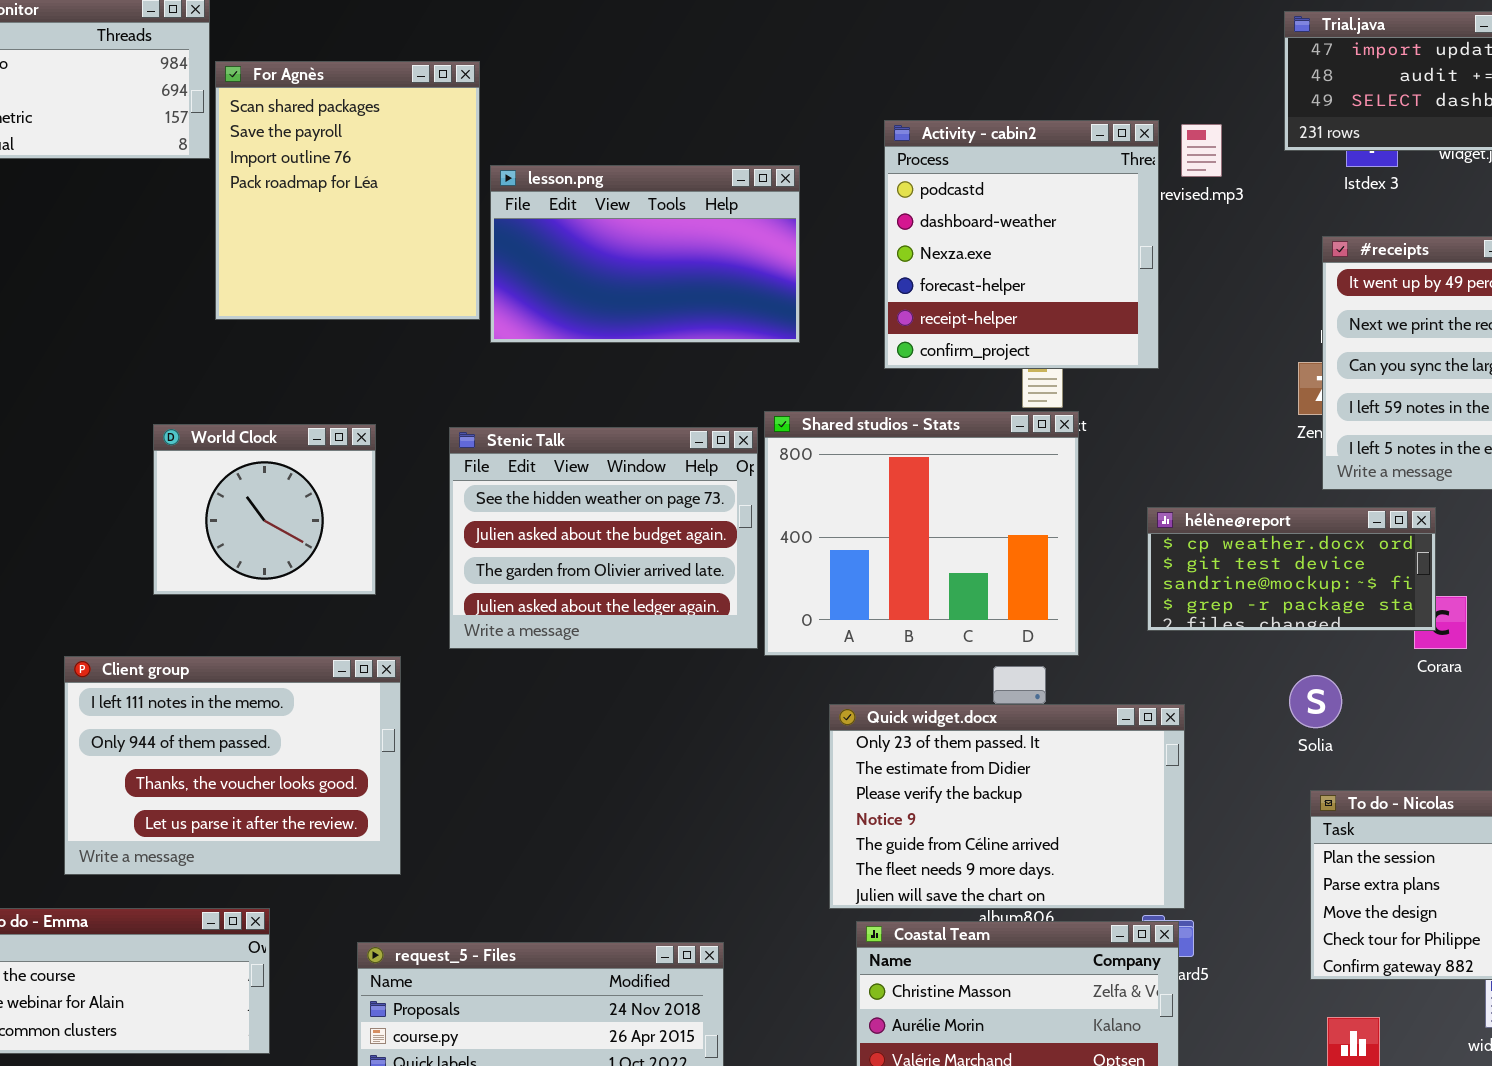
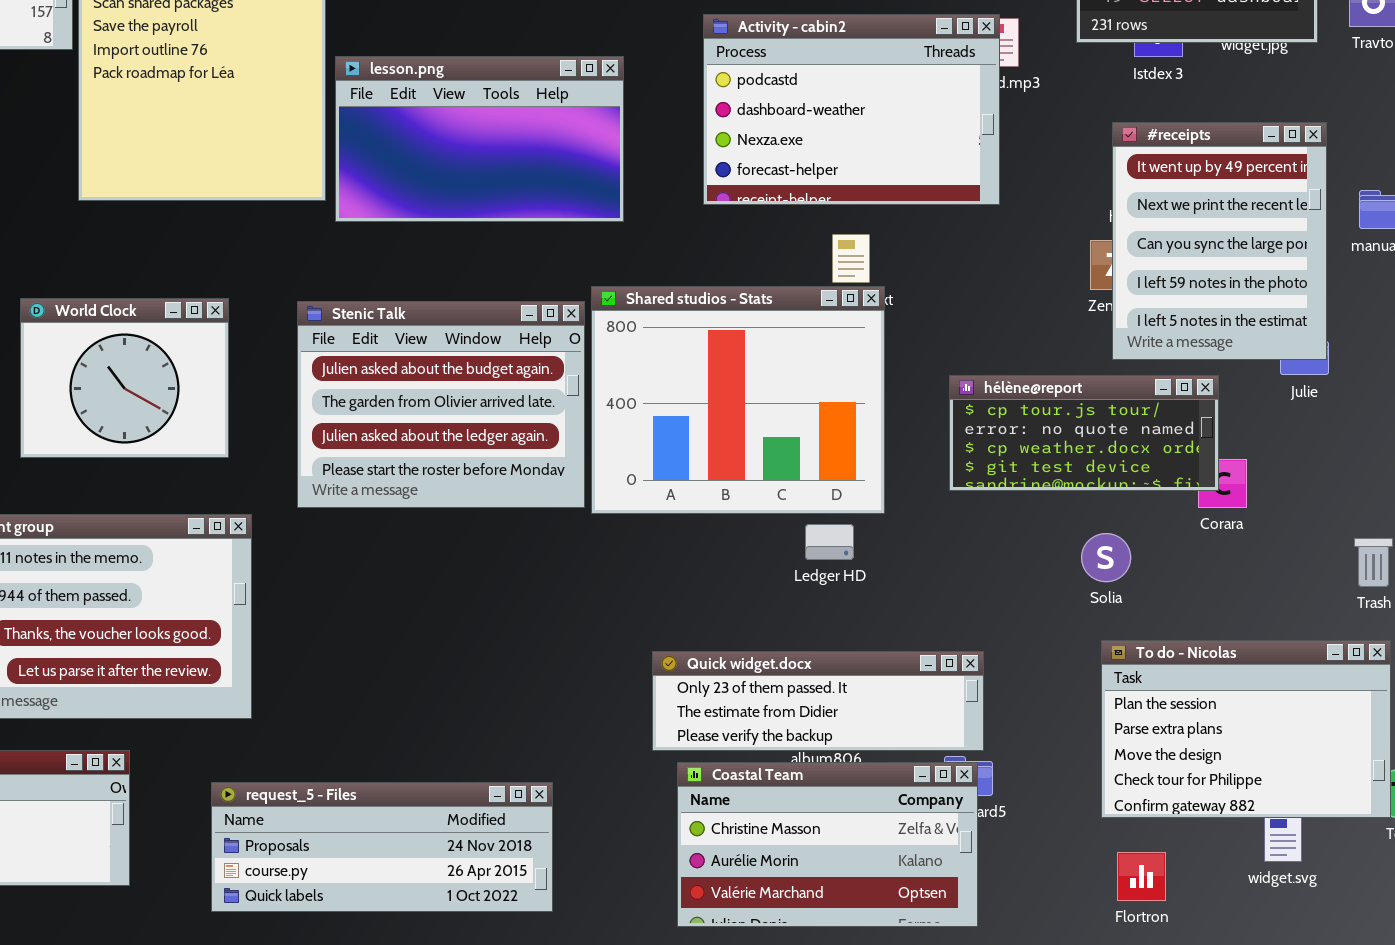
Activity - cabin2: [884,120,1159,369] -> [703,14,1000,205], resized
Stenic Talk: [449,427,758,649] -> [297,301,585,508], scrolled down 1 row
hélène@report: [1147,507,1436,631] -> [949,375,1219,491], scrolled up 2 rows
Quick widget.docx: [829,704,1185,909] -> [652,651,984,751], resized

